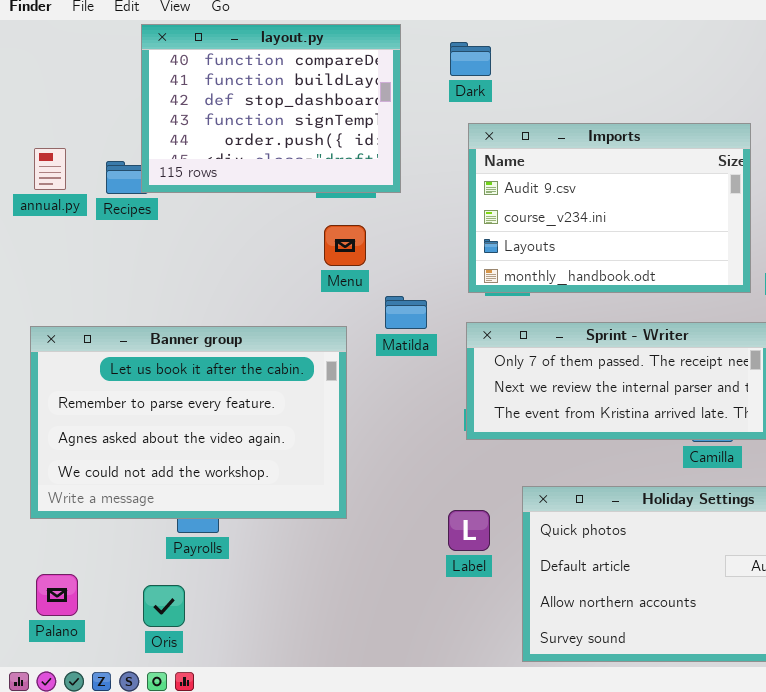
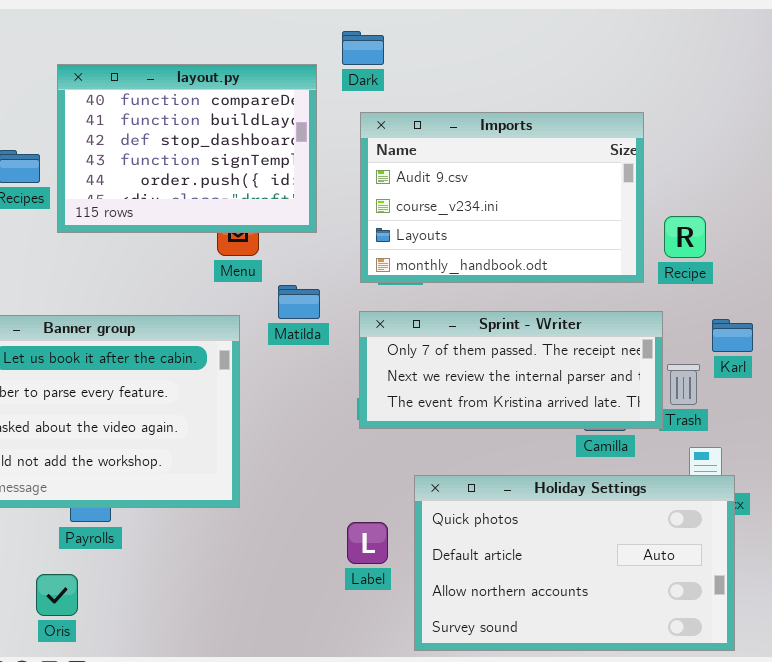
layout.py: [141,24,401,193] -> [57,64,317,233], moved
Label: [448,510,490,551] -> [347,522,388,564], moved

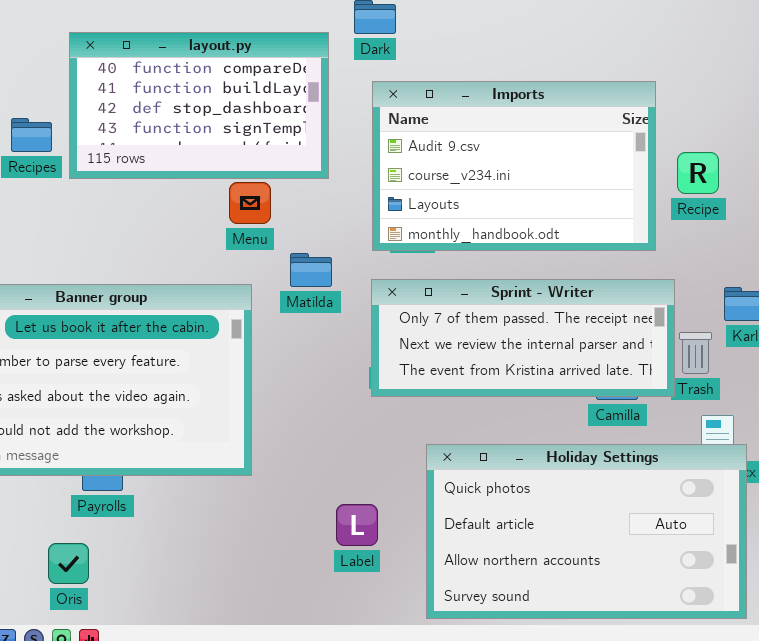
layout.py: [57,64,317,233] -> [69,32,329,179], resized
Recipe: [664,216,706,258] -> [677,152,719,194], moved
Label: [347,522,388,564] -> [336,504,378,546], moved

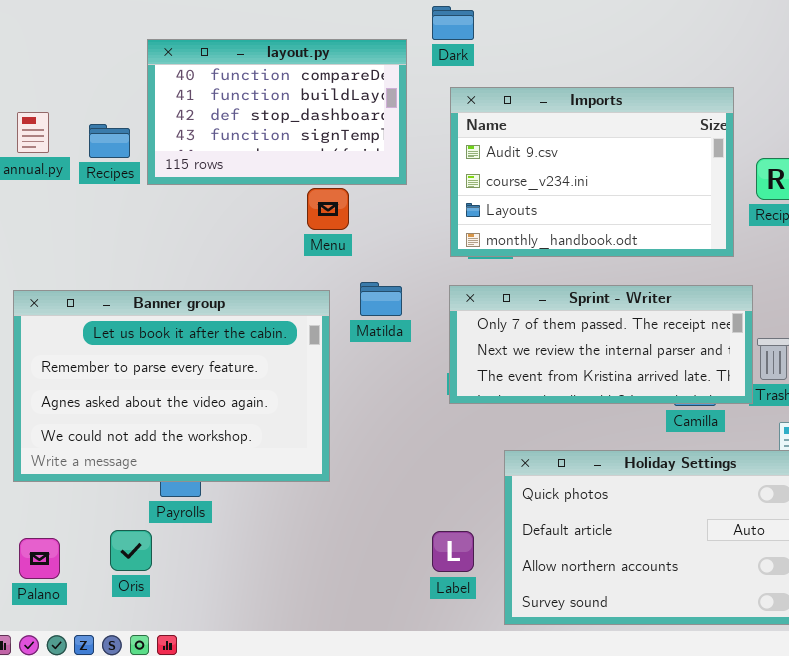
Matilda: [290,253,332,287] -> [360,282,402,316], moved
Label: [336,504,378,546] -> [432,531,474,572], moved
Oris: [48,543,89,584] -> [110,530,152,571], moved

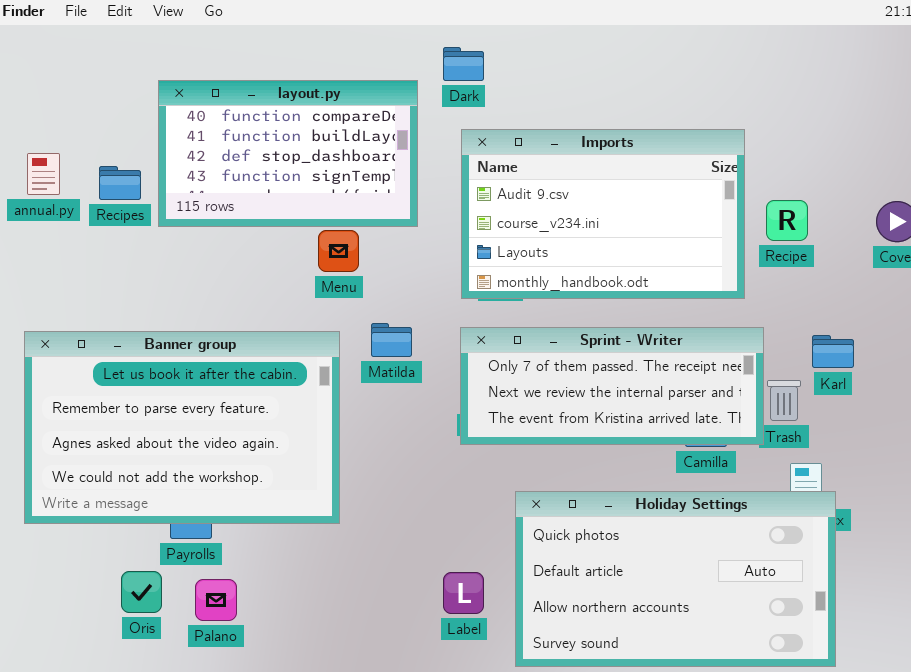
Palano: [19,538,60,579] -> [195,579,237,621], moved

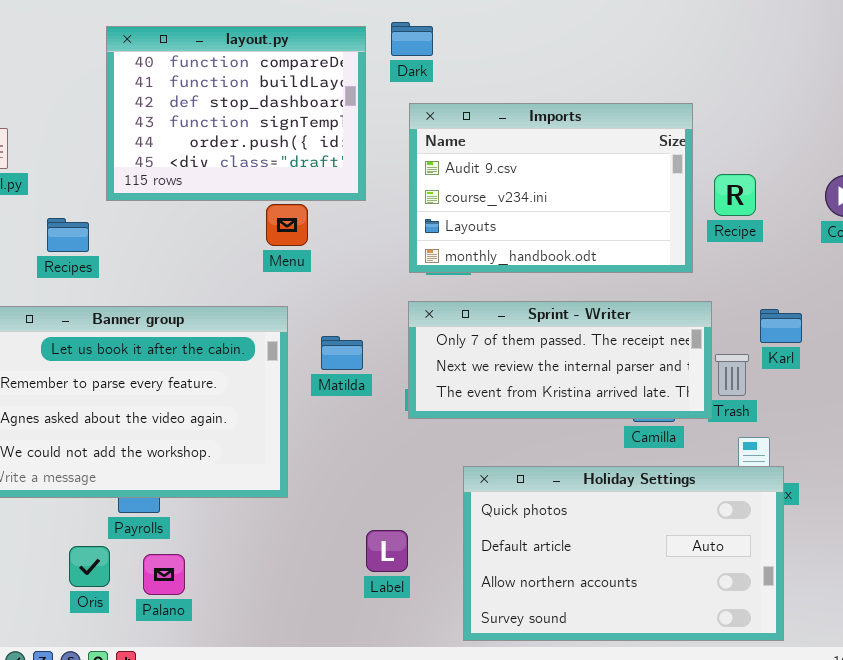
layout.py: [158,80,418,227] -> [106,26,366,201], resized
Recipes: [99,166,141,200] -> [47,218,89,252], moved
Matilda: [371,323,412,357] -> [321,336,363,370], moved
Label: [443,572,484,614] -> [366,530,408,572], moved

